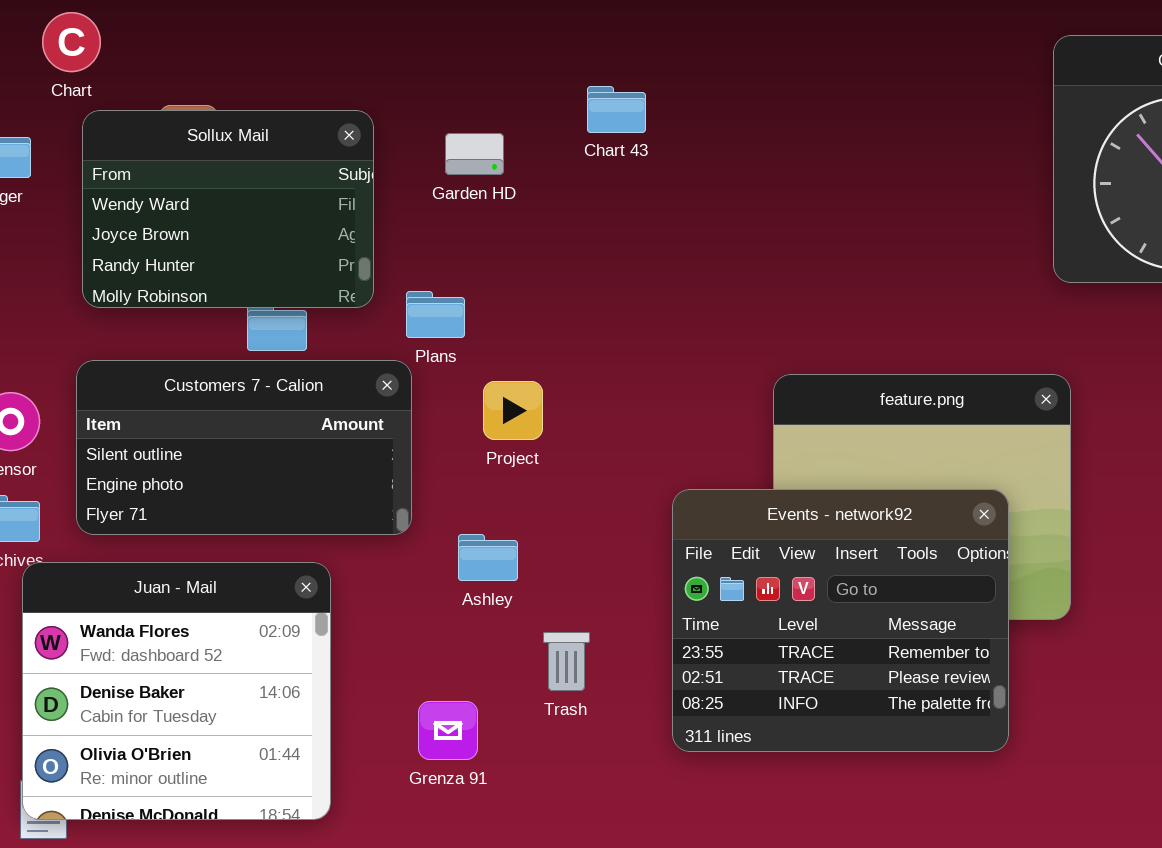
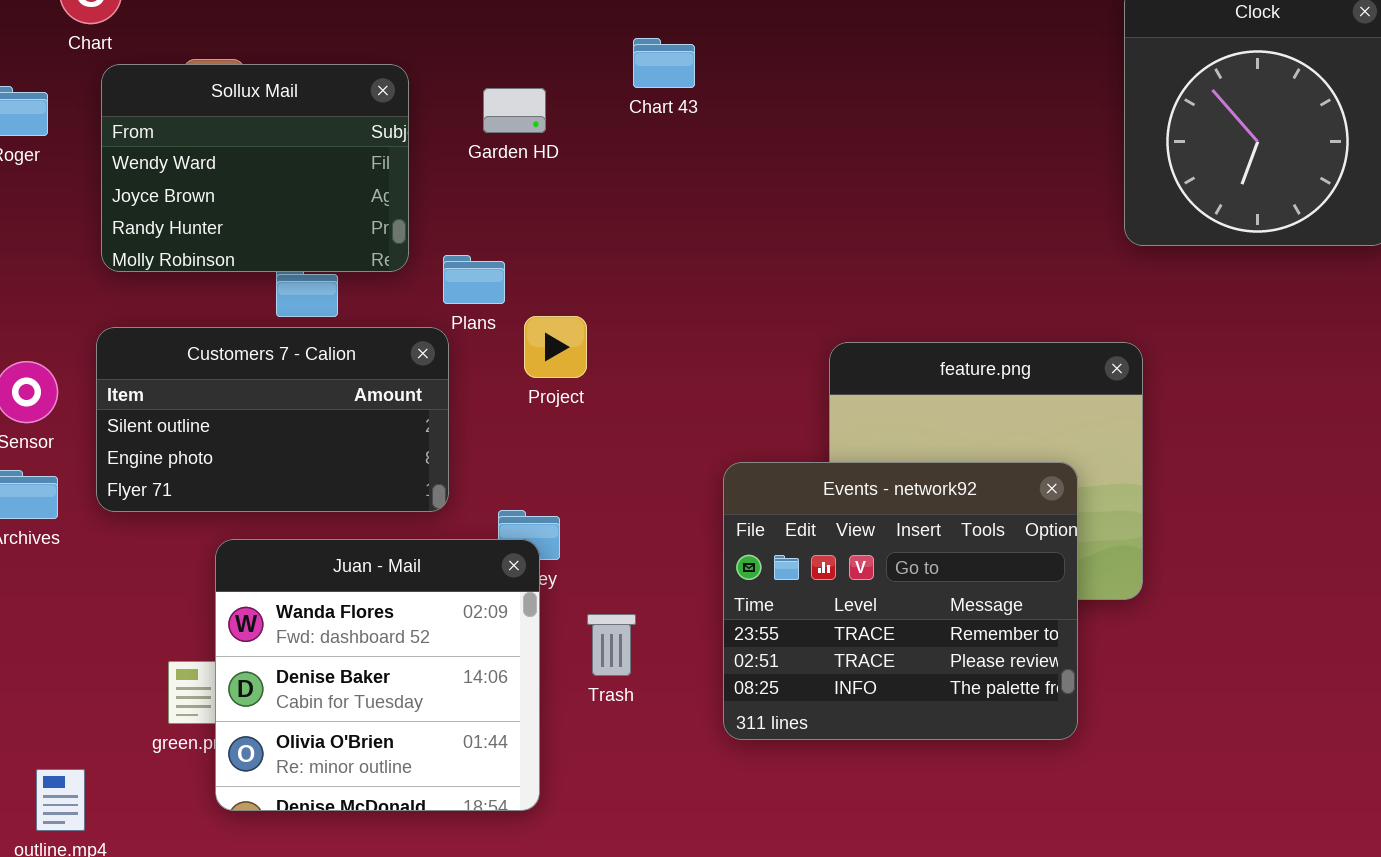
Project: [483,381,543,440] -> [524,316,587,378], moved
Juan - Mail: [22,562,331,820] -> [215,539,540,811], moved

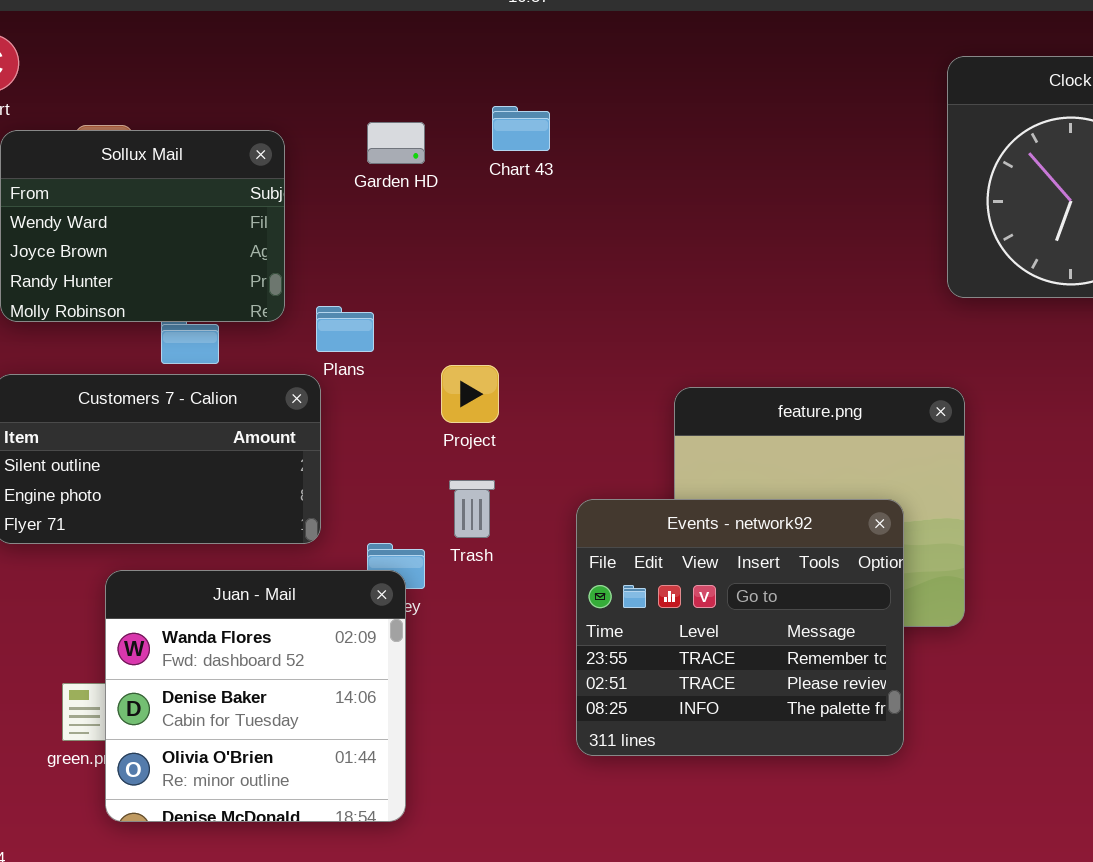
Garden HD: [483,88,546,133] -> [367,122,425,164], moved
Project: [524,316,587,378] -> [441,365,499,423], moved
Trash: [587,614,636,676] -> [449,480,495,538], moved

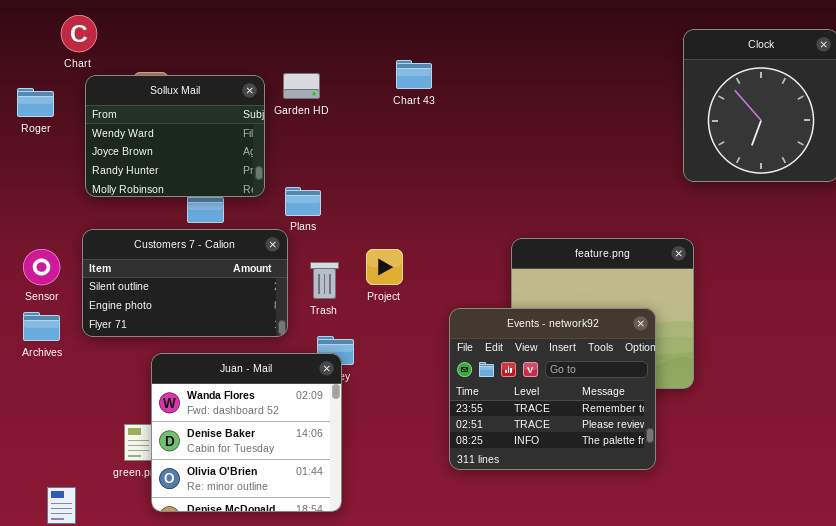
Garden HD: [367,122,425,164] -> [283,73,320,99], moved
Project: [441,365,499,423] -> [366,249,403,285], moved
Trash: [449,480,495,538] -> [310,262,339,299], moved

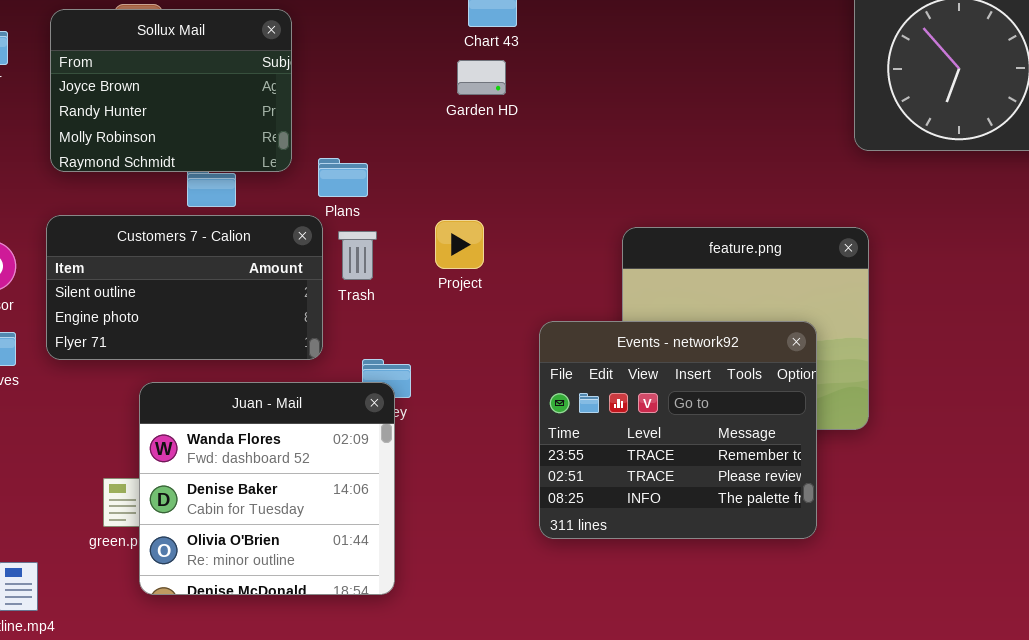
Garden HD: [283,73,320,99] -> [457,60,506,95], moved
Sollux Mail: [85,75,265,197] -> [50,9,292,172], scrolled down 1 row
Project: [366,249,403,285] -> [435,220,484,269], moved
Trash: [310,262,339,299] -> [338,231,377,280], moved

